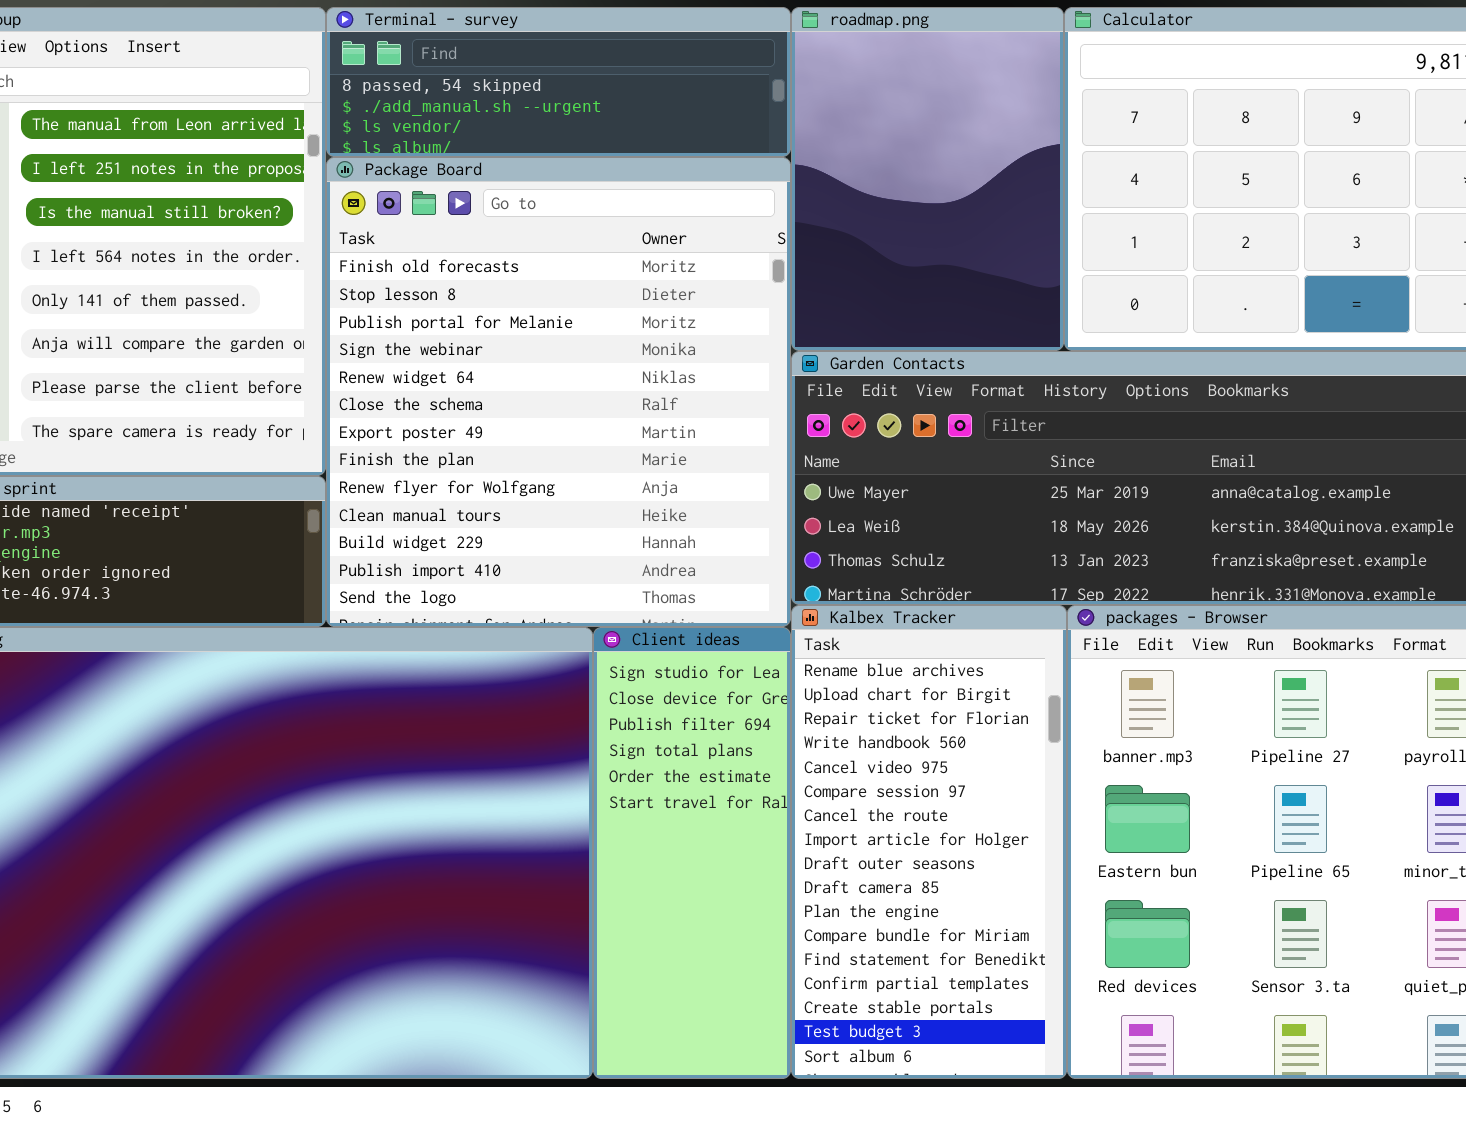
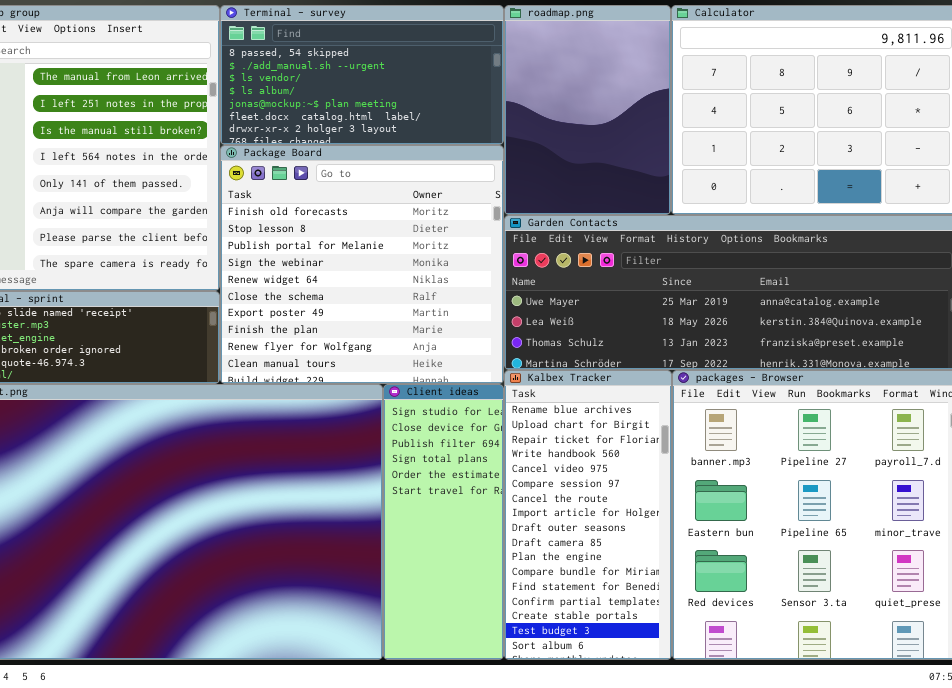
Terminal - survey: [326,7,791,157] -> [220,5,504,145], resized
Package Board: [326,157,791,627] -> [220,145,504,384], resized

